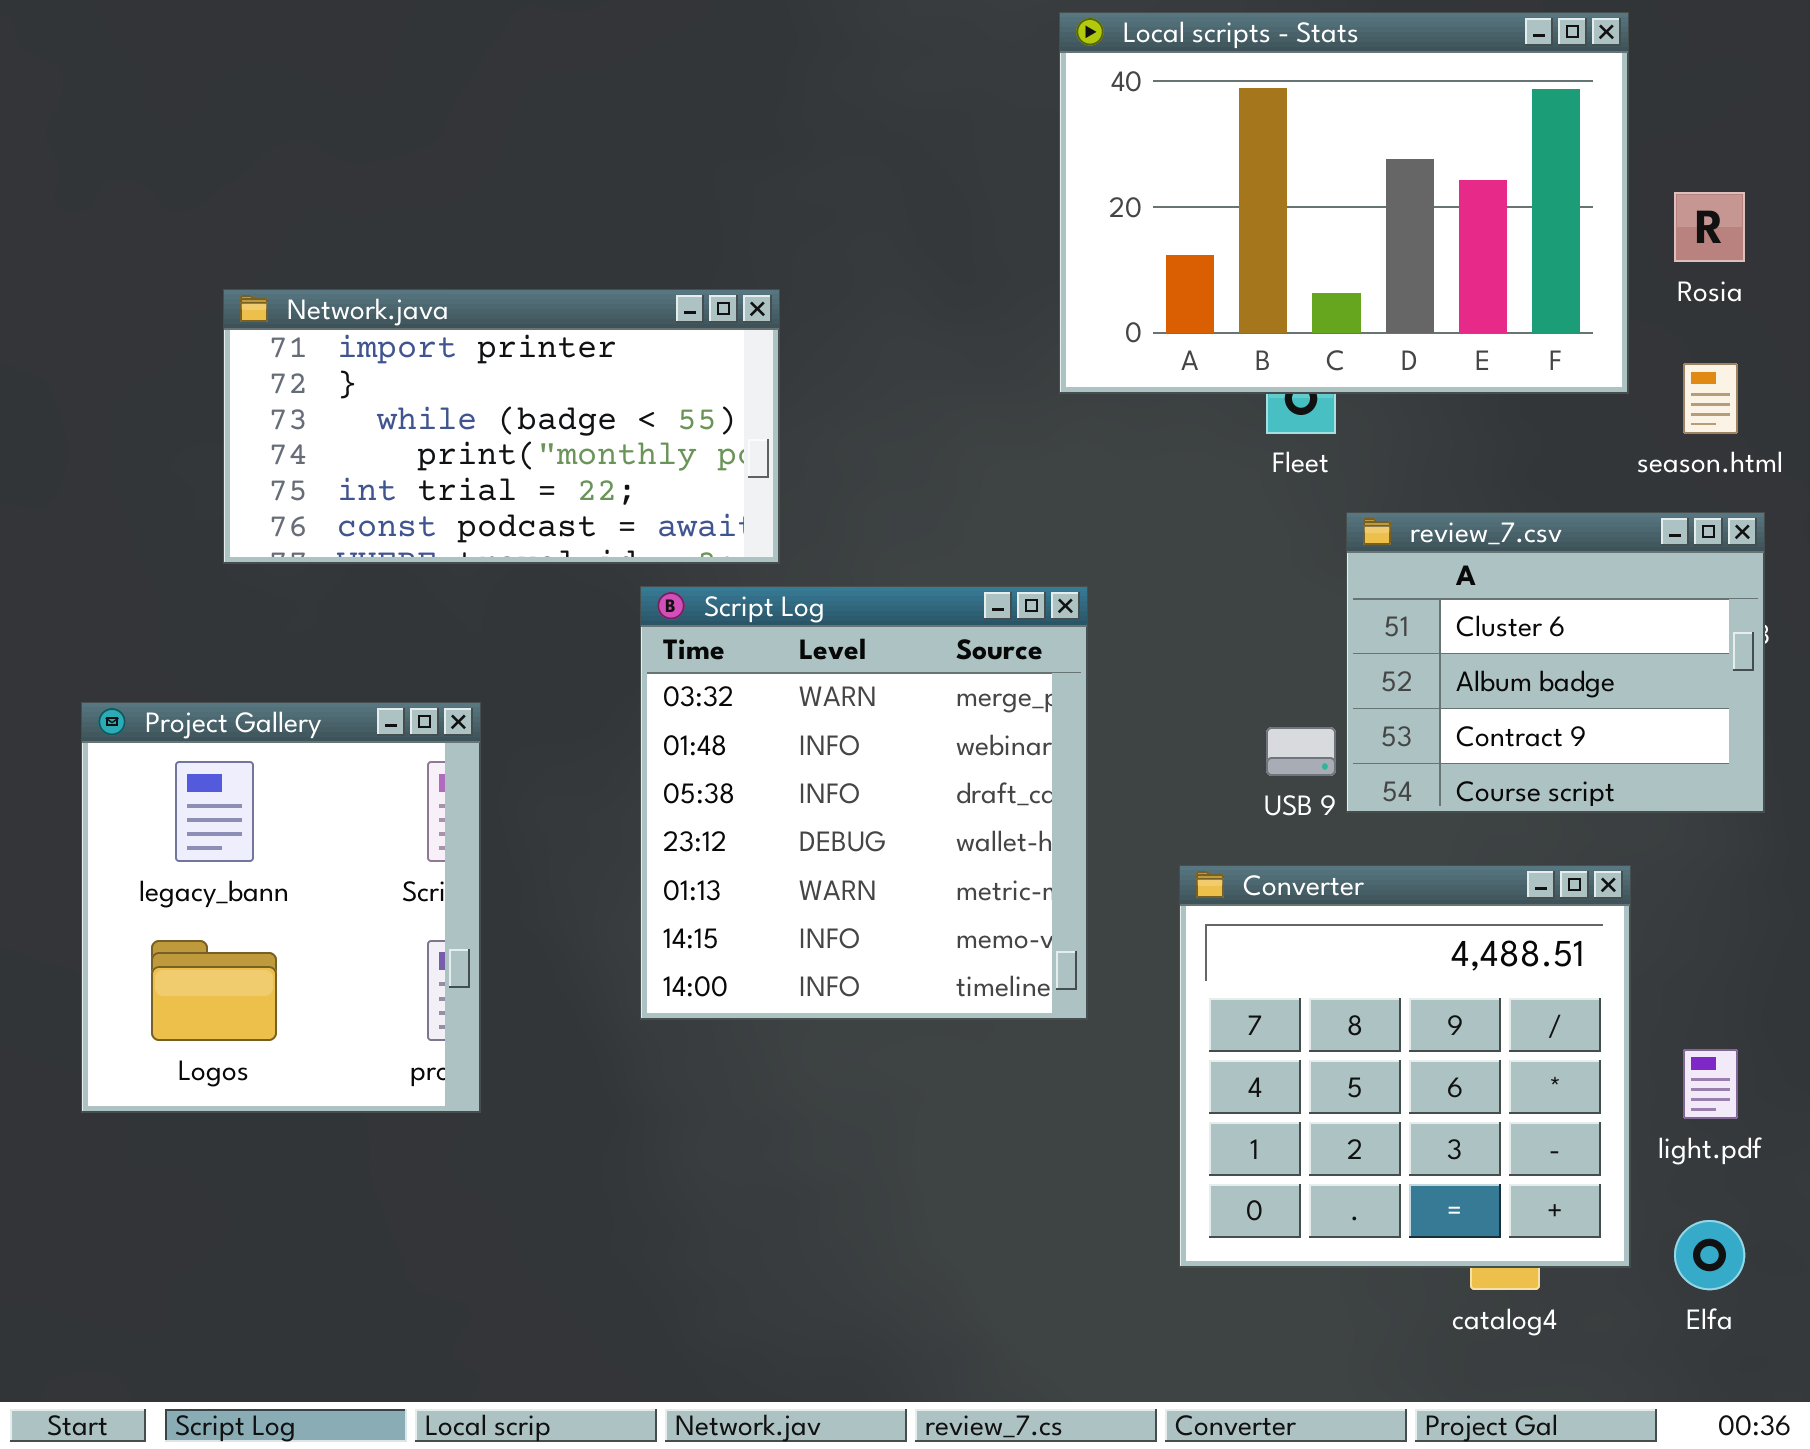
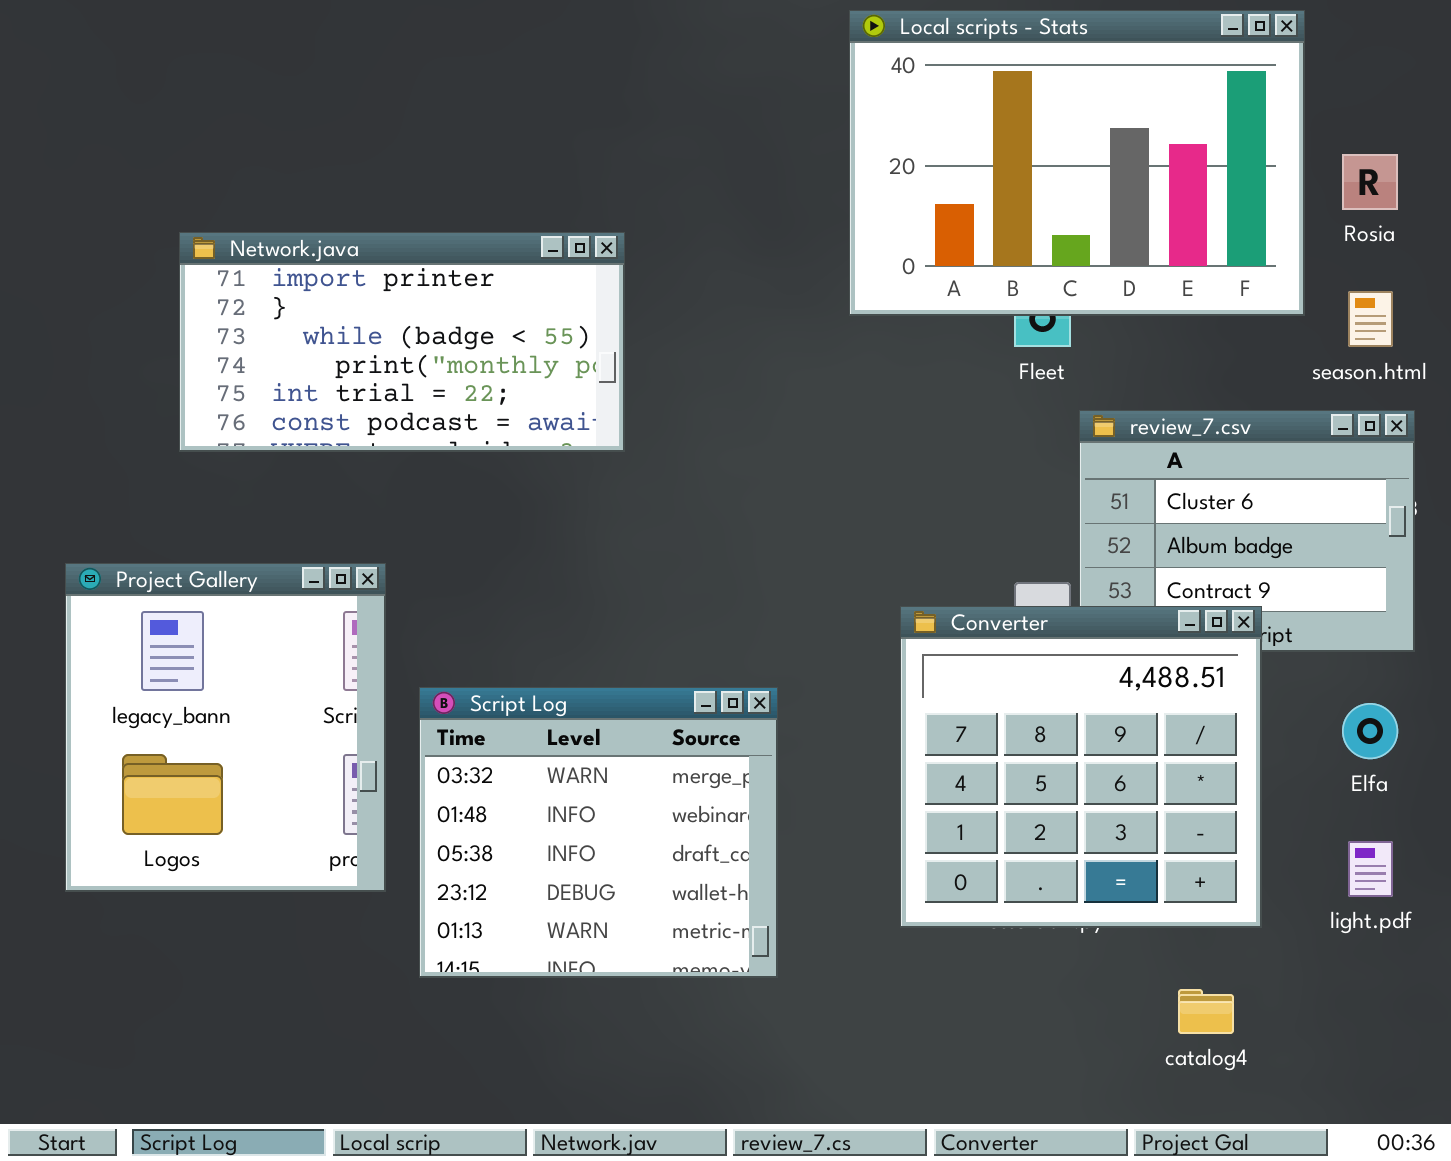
Script Log: [640,586,1088,1020] -> [419,687,778,978], moved, resized
Converter: [1179,865,1631,1268] -> [900,606,1262,928], moved
Elfa: [1674,1220,1745,1290] -> [1342,703,1398,759], moved

